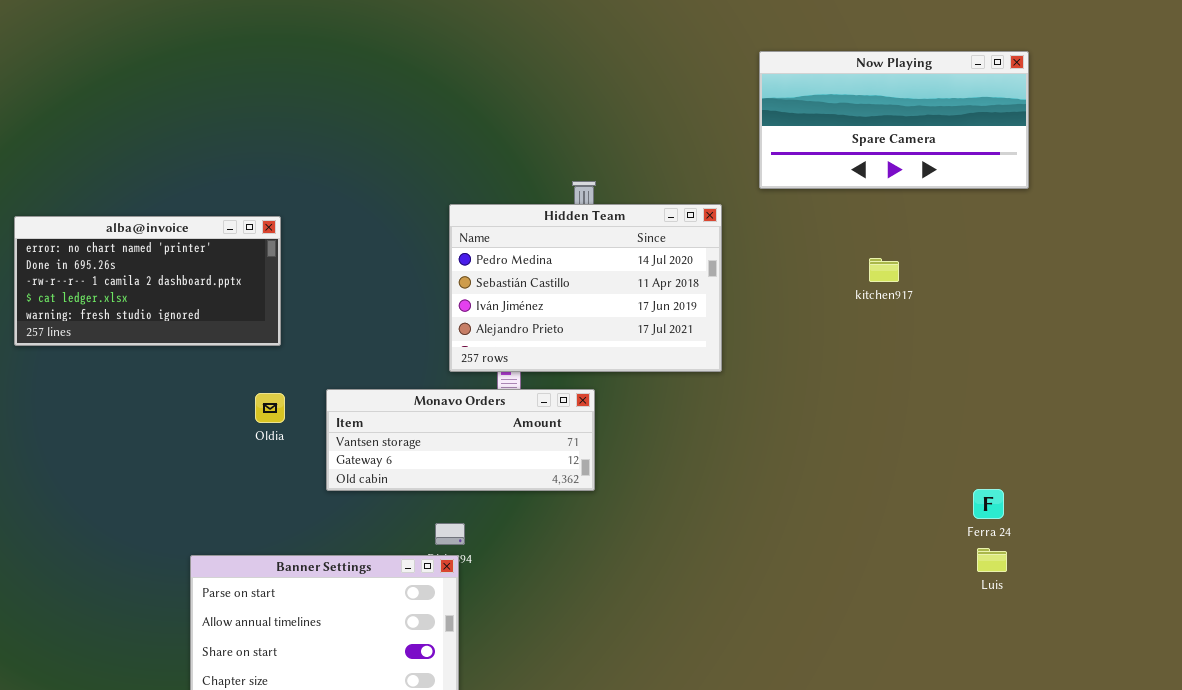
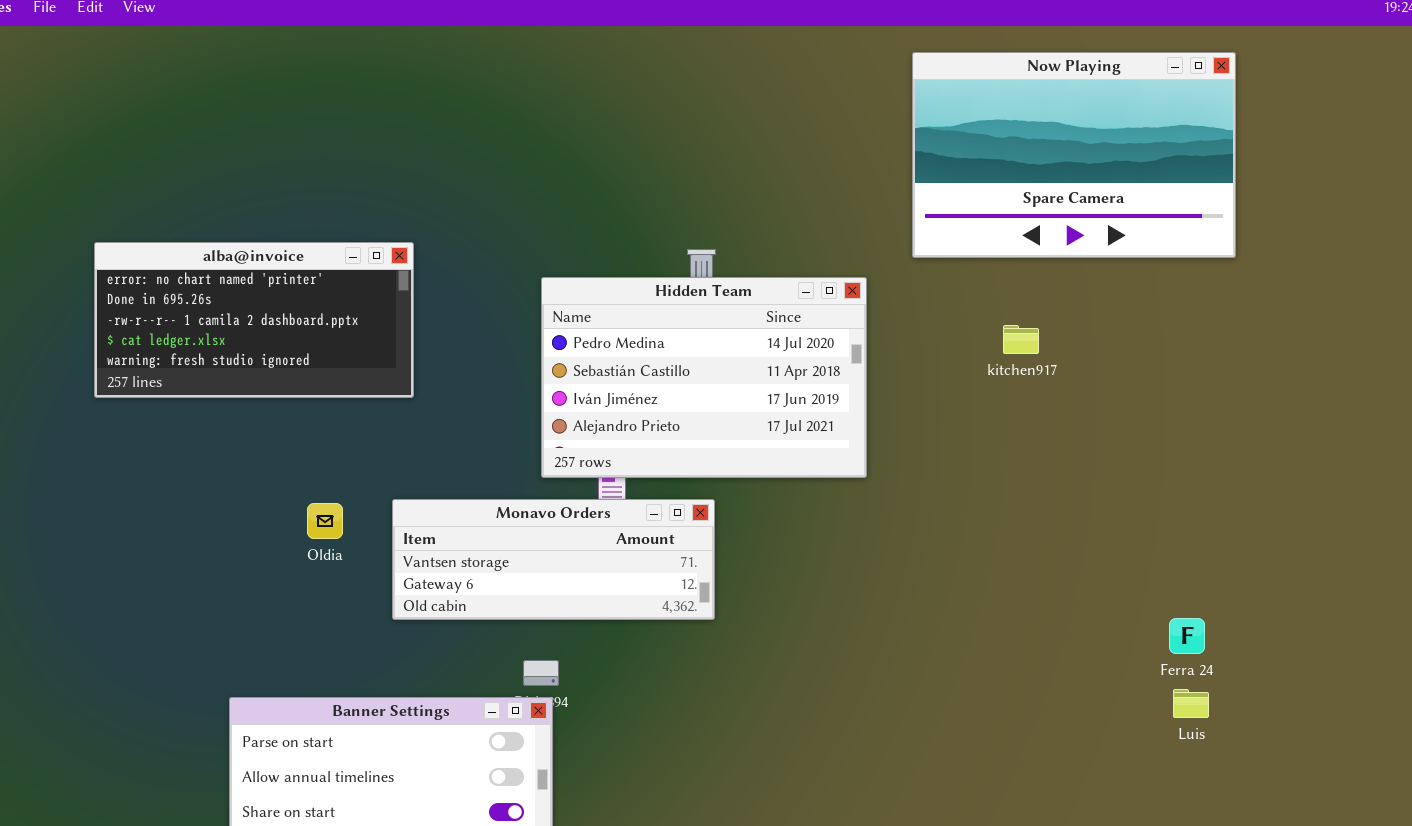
Now Playing: [759,51,1029,189] -> [912,52,1236,258], resized
alba@invoice: [14,216,281,346] -> [94,242,414,398], moved
kitchen917: [869,258,899,282] -> [1003,325,1039,354], moved

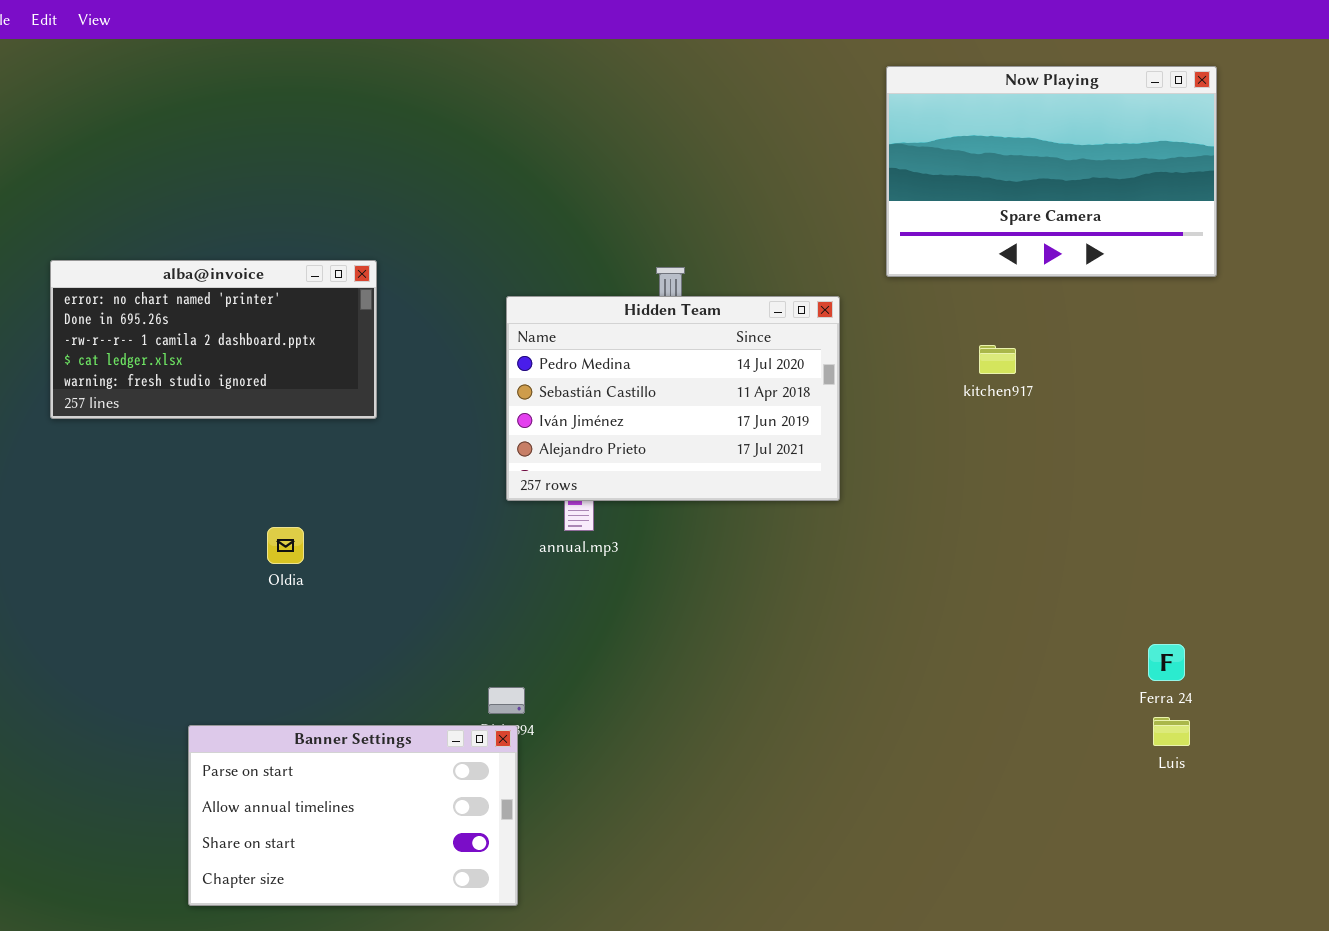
Monavo Orders: [392,499,715,620] -> none, closed

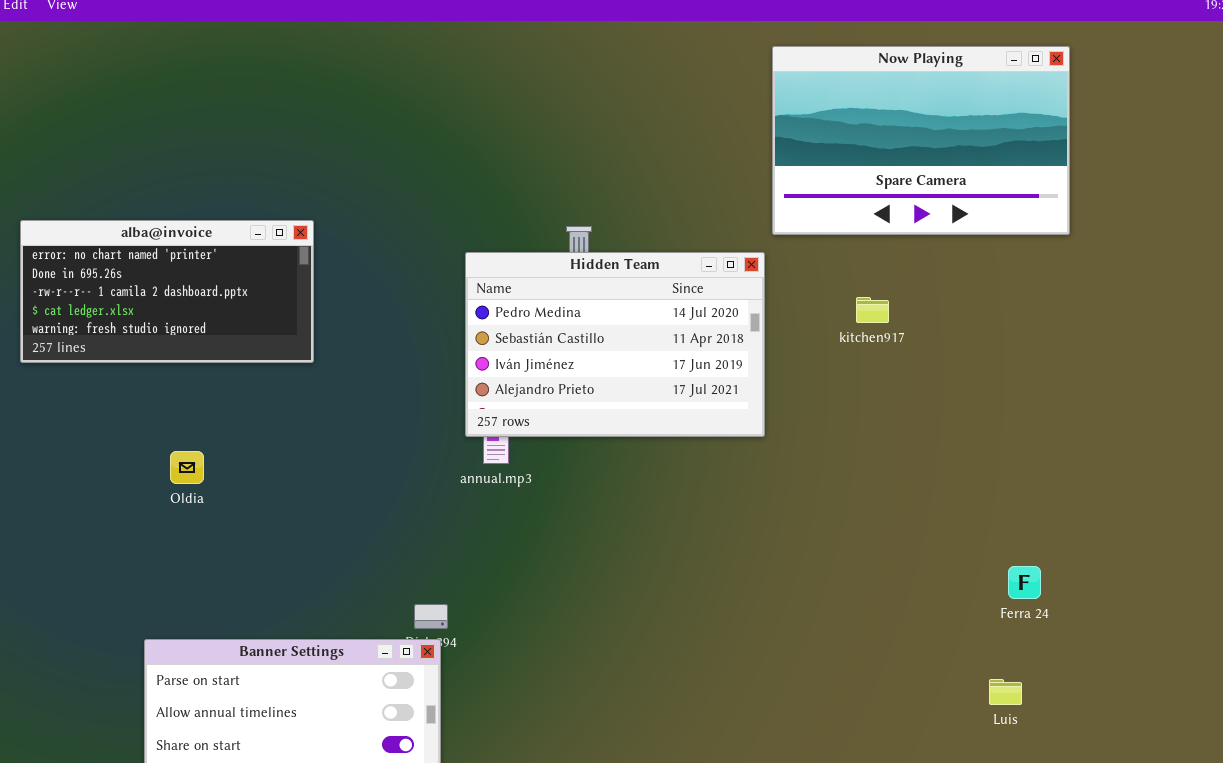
Hidden Team: [506,296,840,501] -> [465,252,765,437], moved
Oldia: [267,527,304,564] -> [170,451,204,484], moved
Luis: [1153,717,1190,746] -> [989,679,1022,705], moved

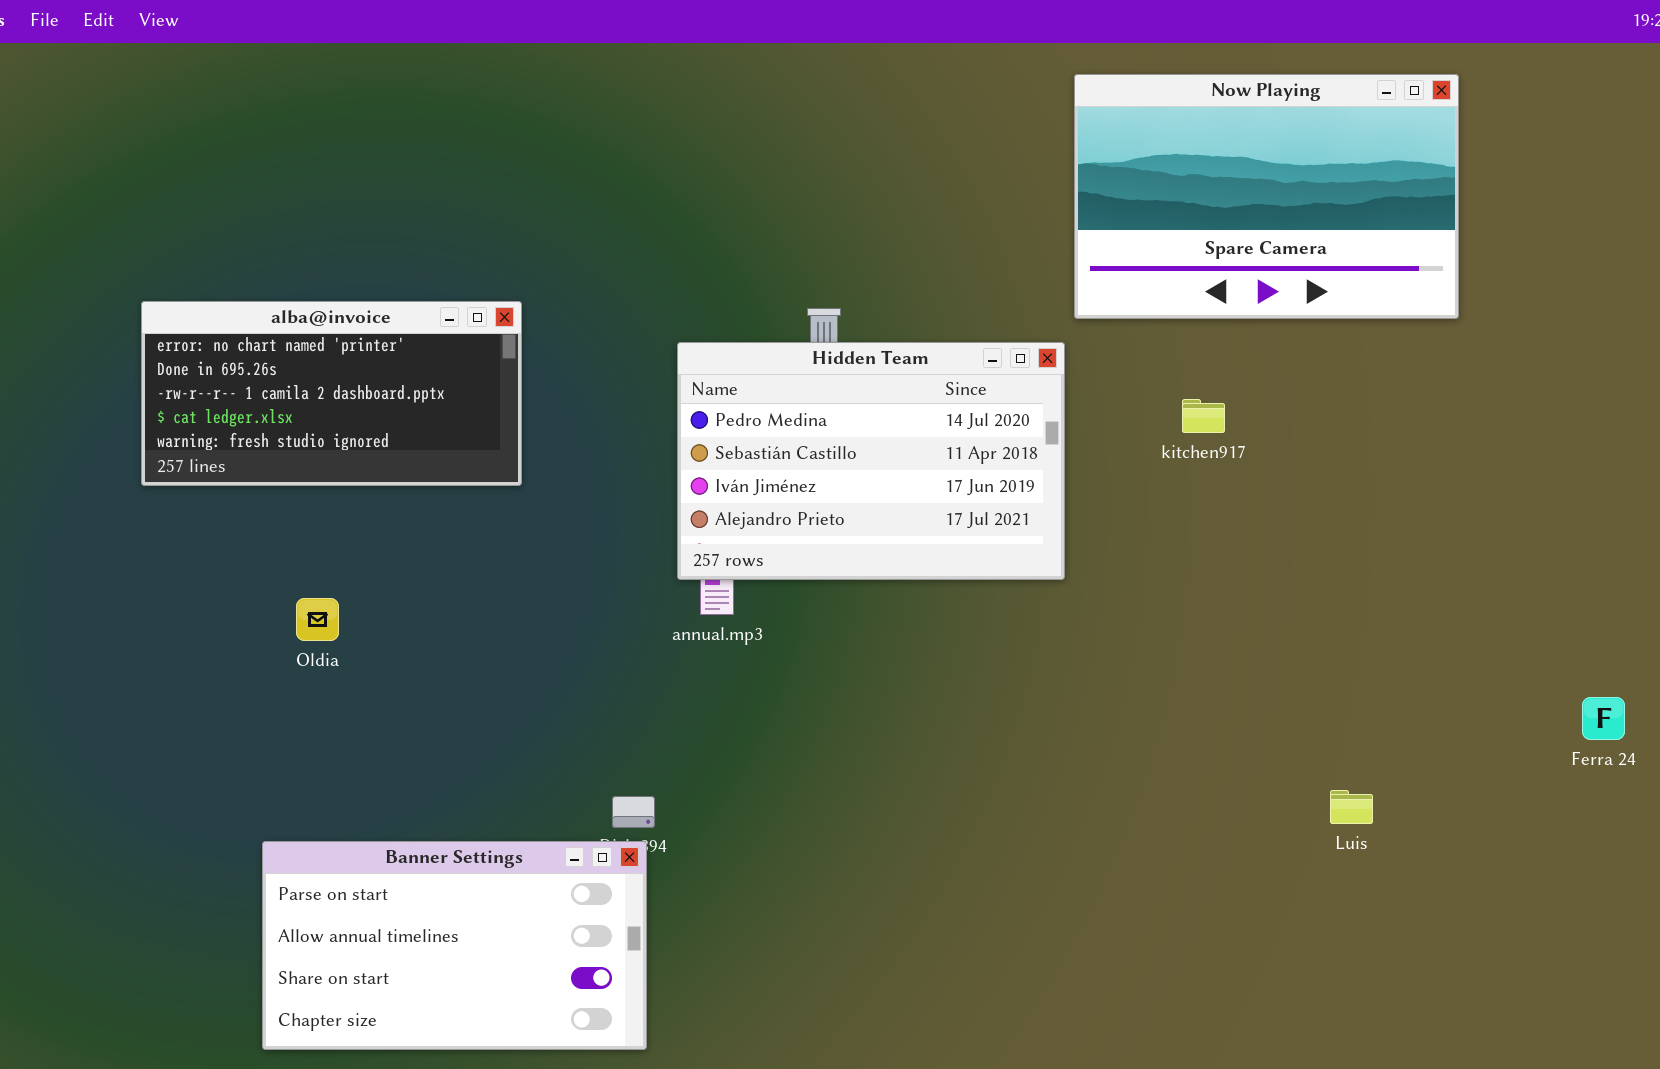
alba@invoice: [20,220,314,363] -> [141,301,522,486], moved
Ferra 24: [1008,566,1041,599] -> [1582,697,1625,740], moved
Luis: [989,679,1022,705] -> [1330,790,1373,824], moved

